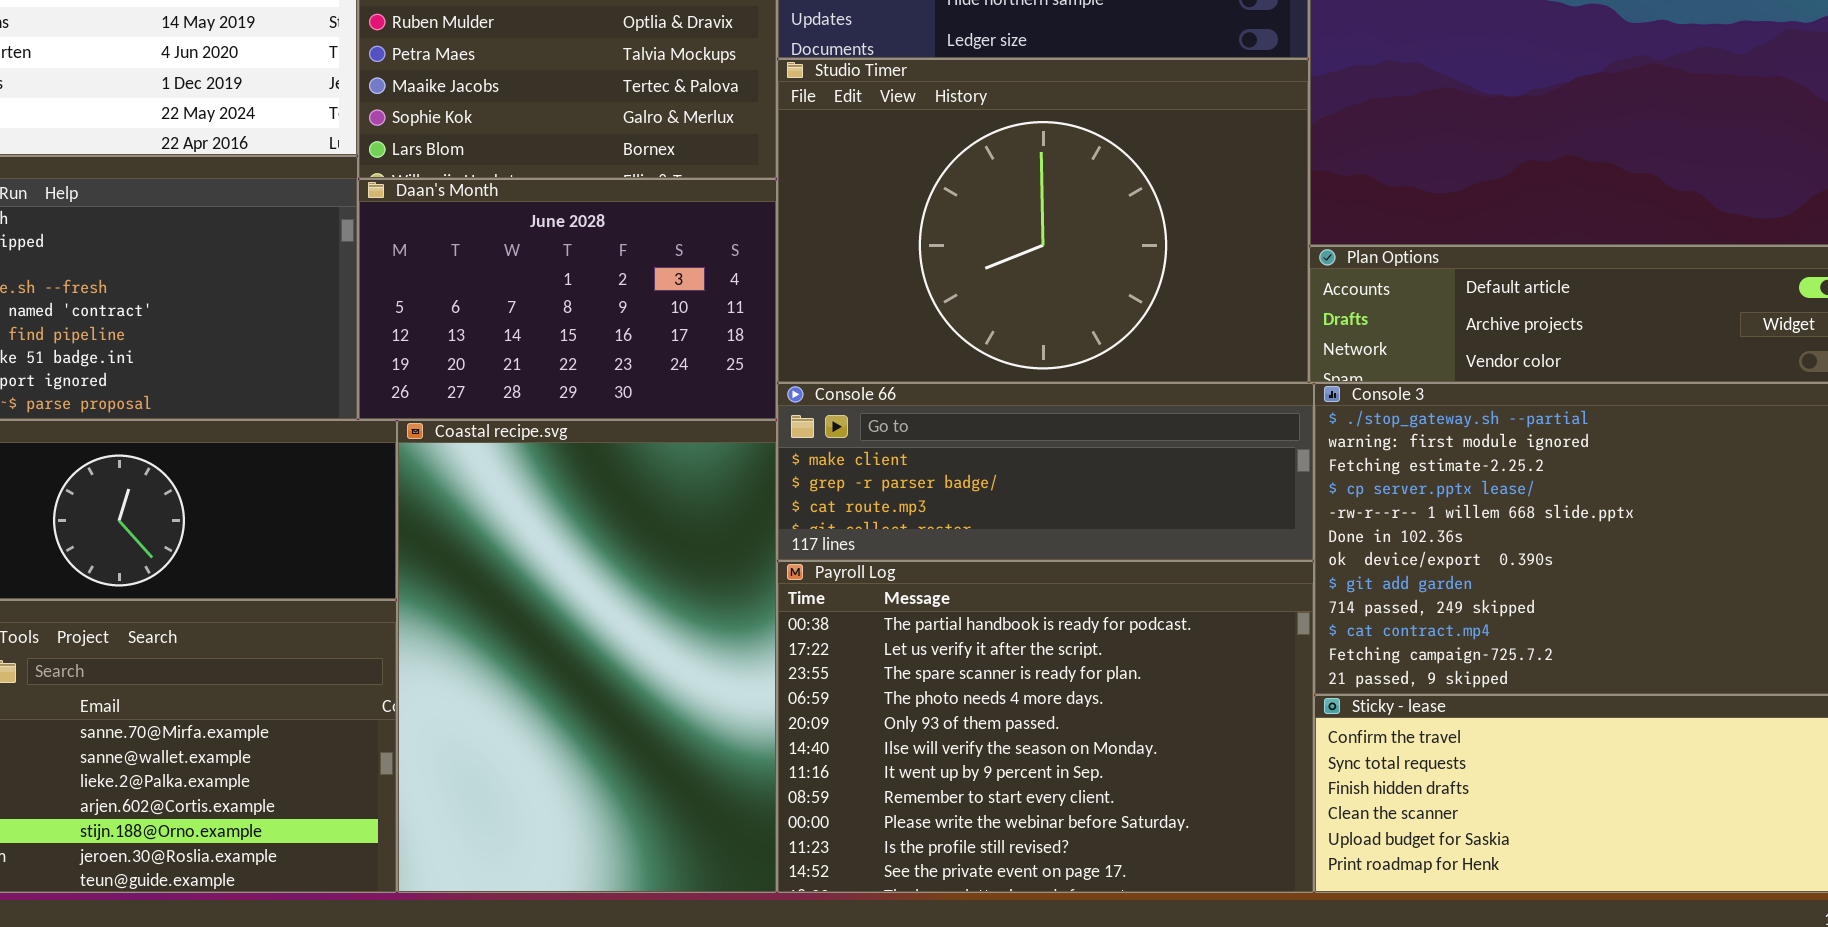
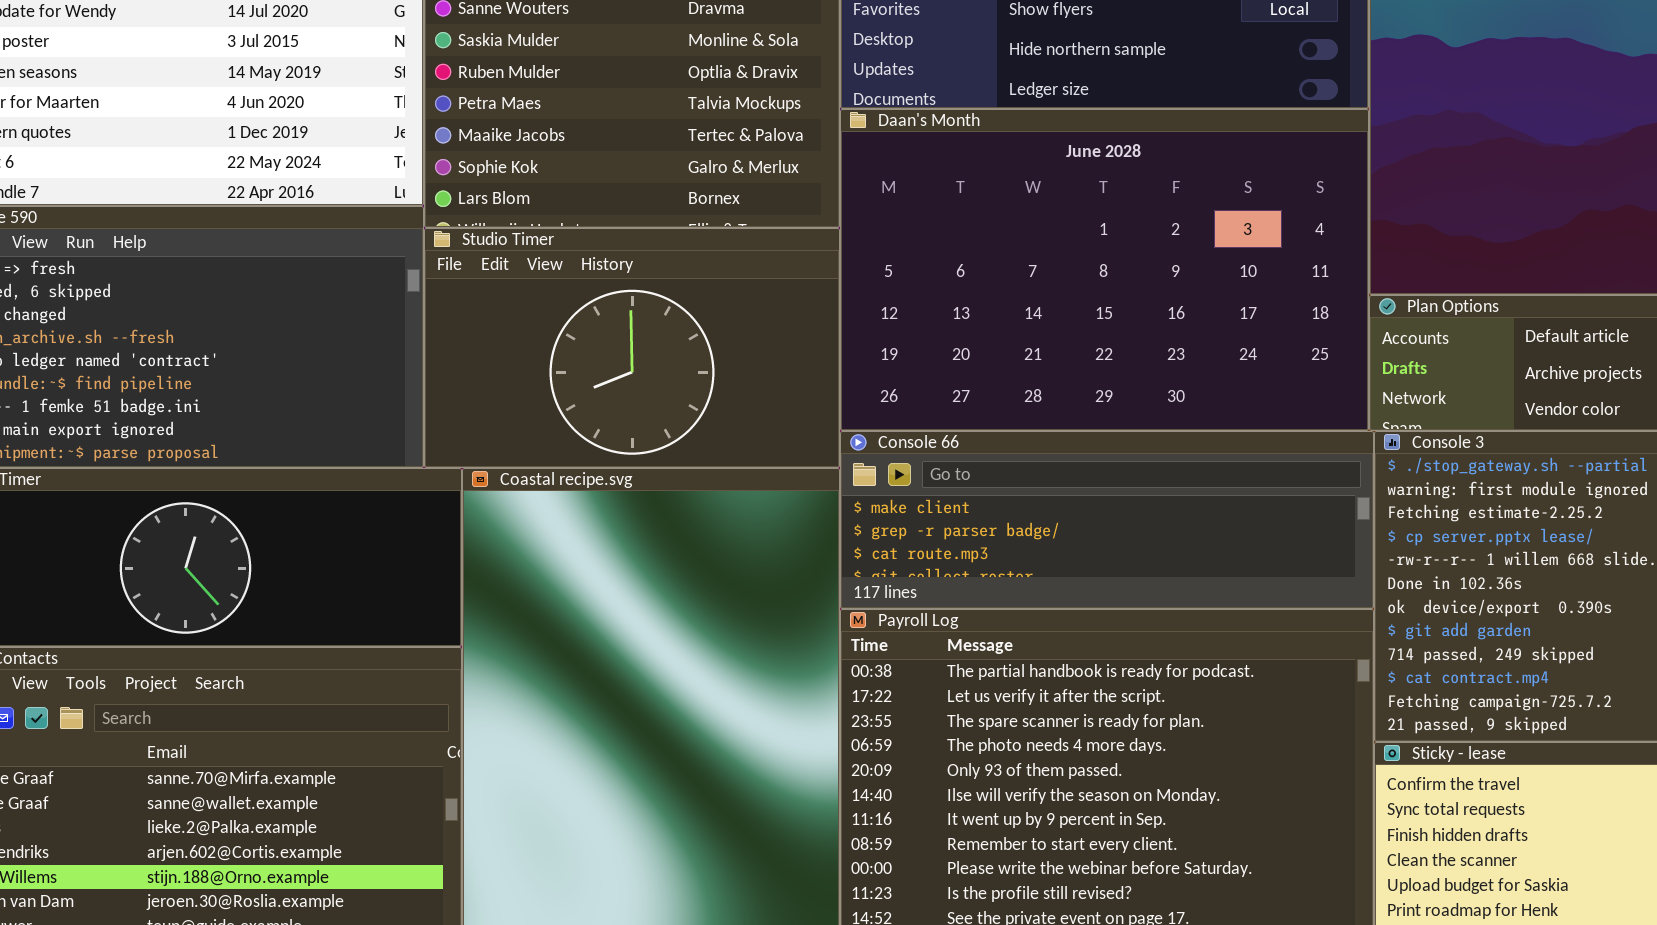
Studio Timer: [777,59,1309,383] -> [424,228,840,468], moved, resized
Daan's Month: [358,179,777,420] -> [840,109,1369,431], moved, resized

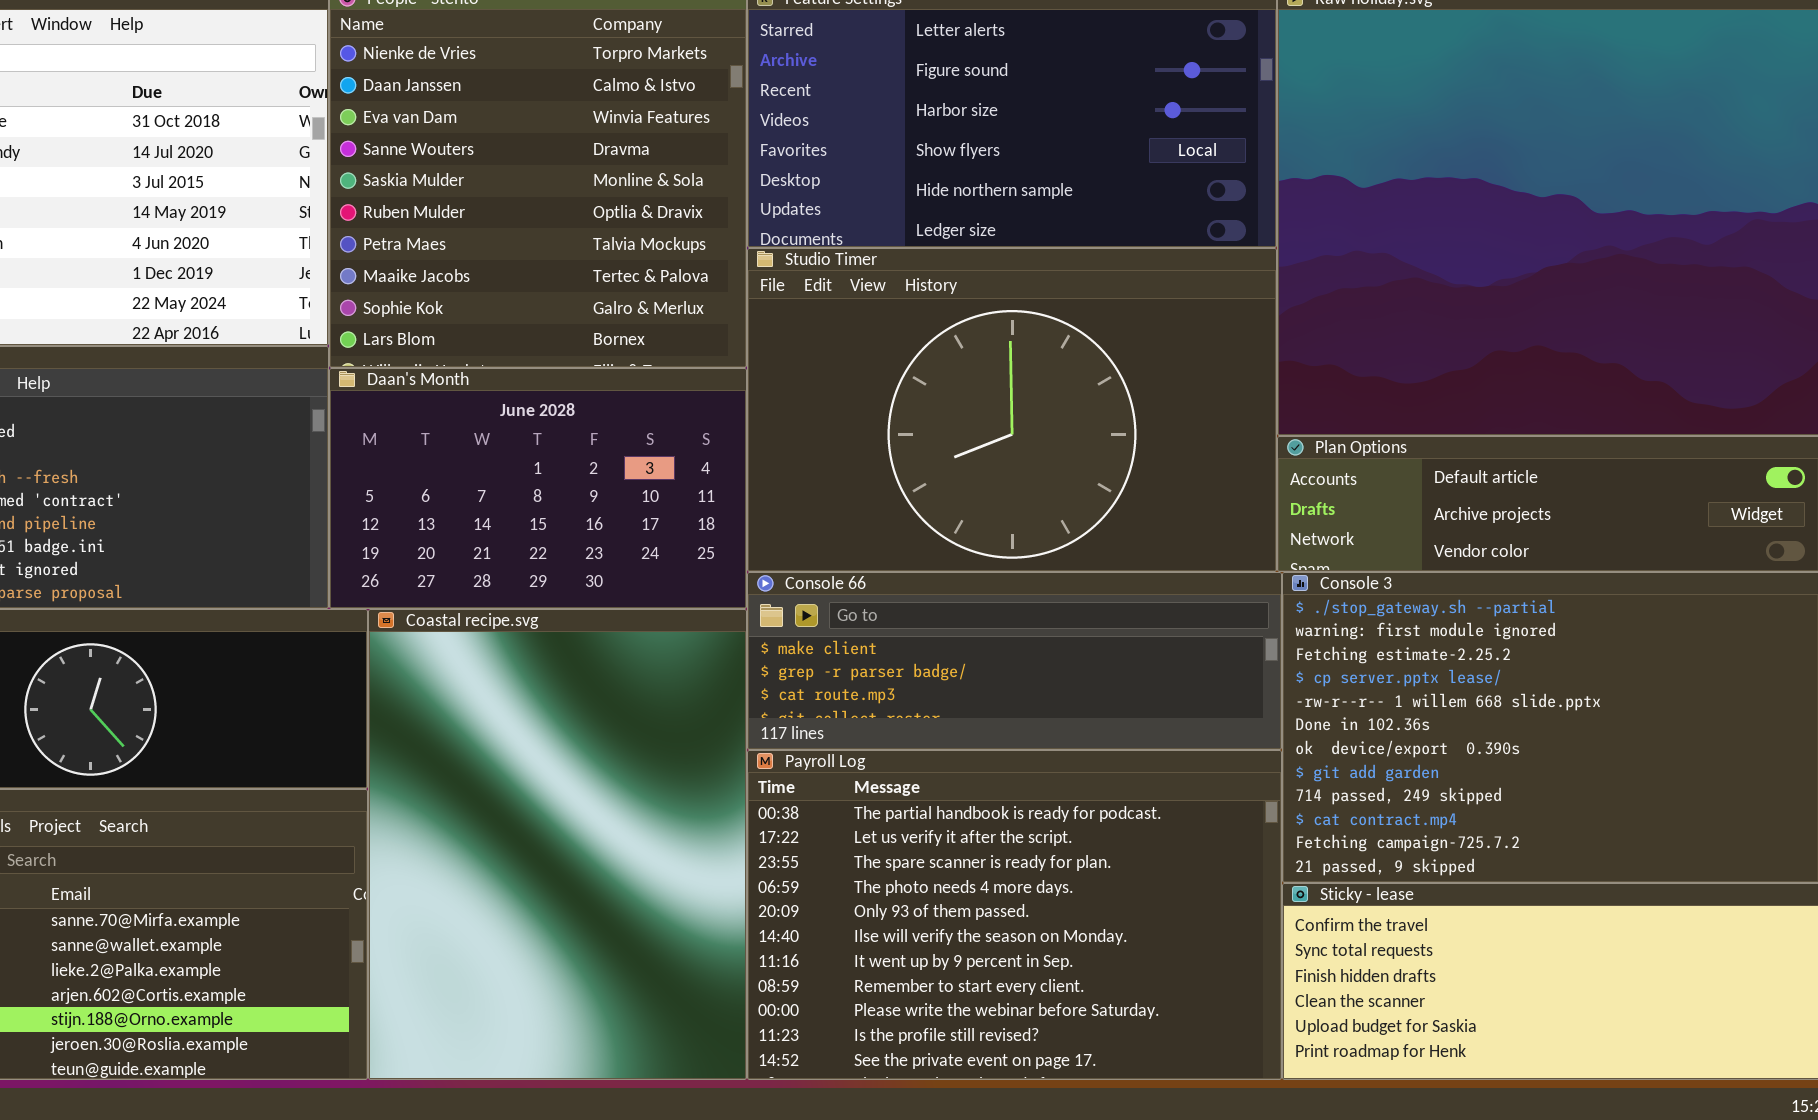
Daan's Month: [840,109,1369,431] -> [329,368,747,609], moved, resized
Studio Timer: [424,228,840,468] -> [747,248,1277,572], moved, resized

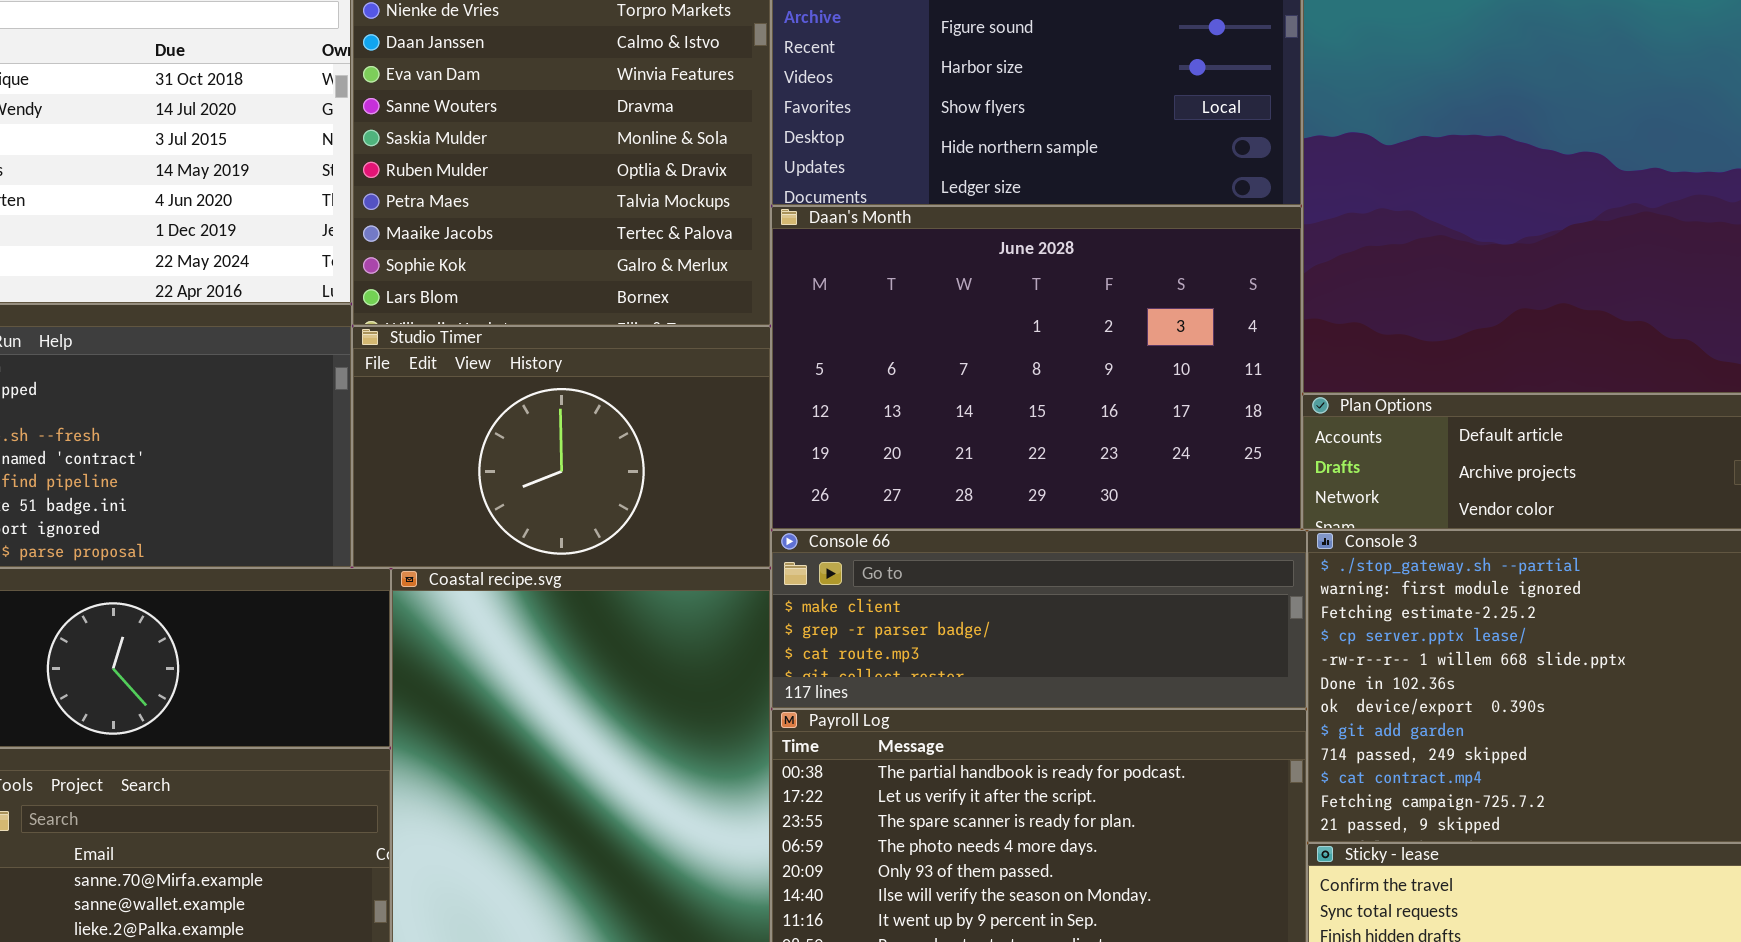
Studio Timer: [747,248,1277,572] -> [352,326,771,568], moved, resized
Daan's Month: [329,368,747,609] -> [771,206,1302,530], moved, resized

